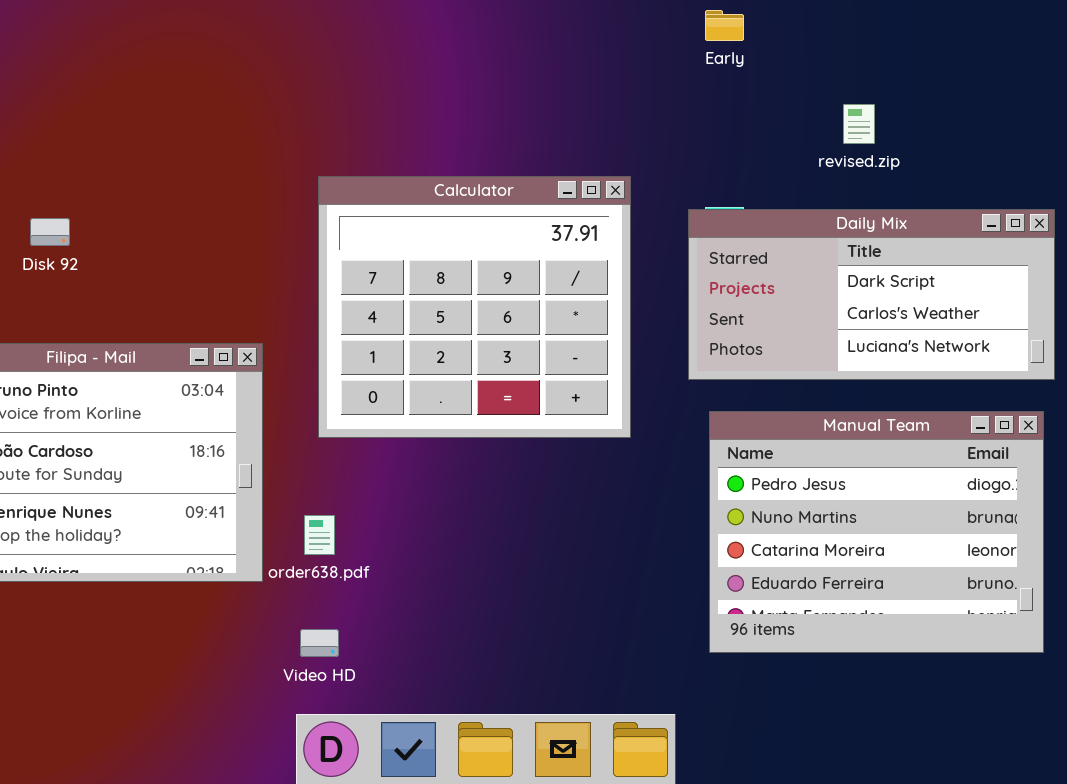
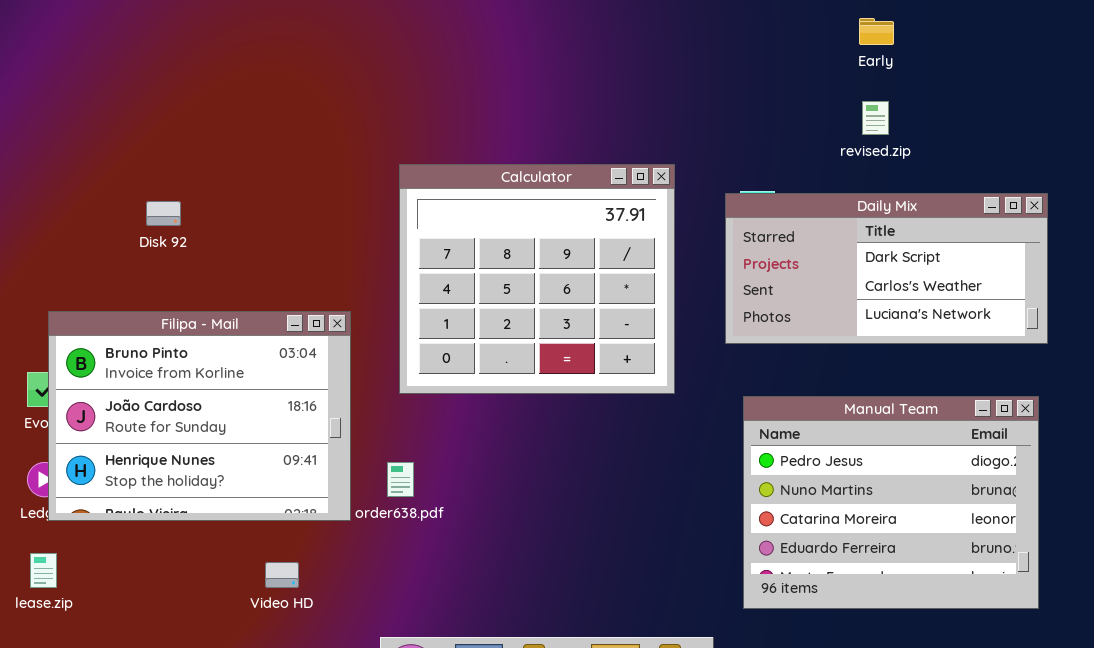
Early: [705,10,744,41] -> [859,18,894,45], moved
Manual Team: [709,411,1044,653] -> [743,396,1039,609], moved
Video HD: [300,629,339,657] -> [265,562,299,588], moved

